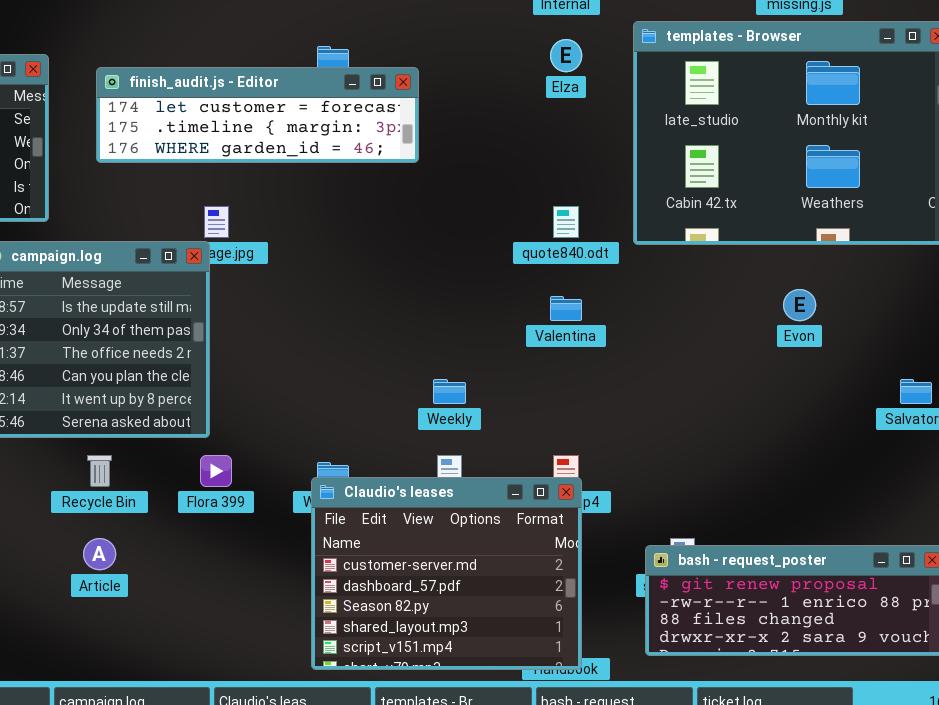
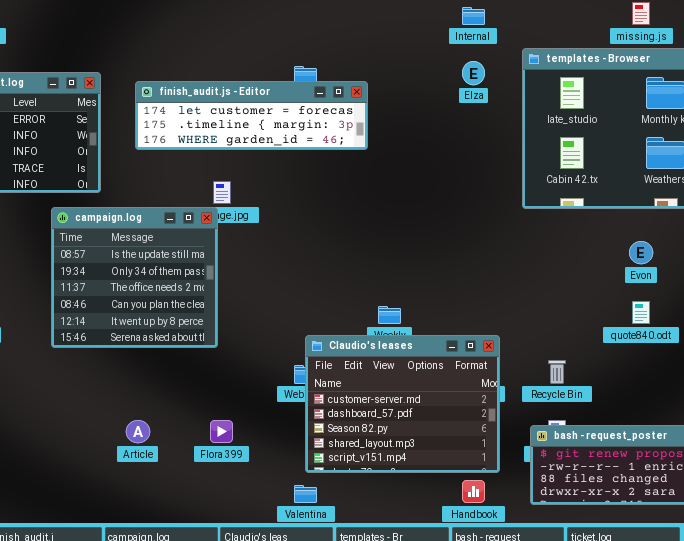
quote840.odt: [553,206,579,238] -> [632,301,650,324], moved
Valentina: [550,296,582,321] -> [294,485,317,503], moved
Recycle Bin: [87,455,112,487] -> [548,360,566,384], moved
Flora 399: [200,455,232,487] -> [210,420,233,443], moved
Claudio's leases: [311,477,582,670] -> [305,335,500,473], moved

